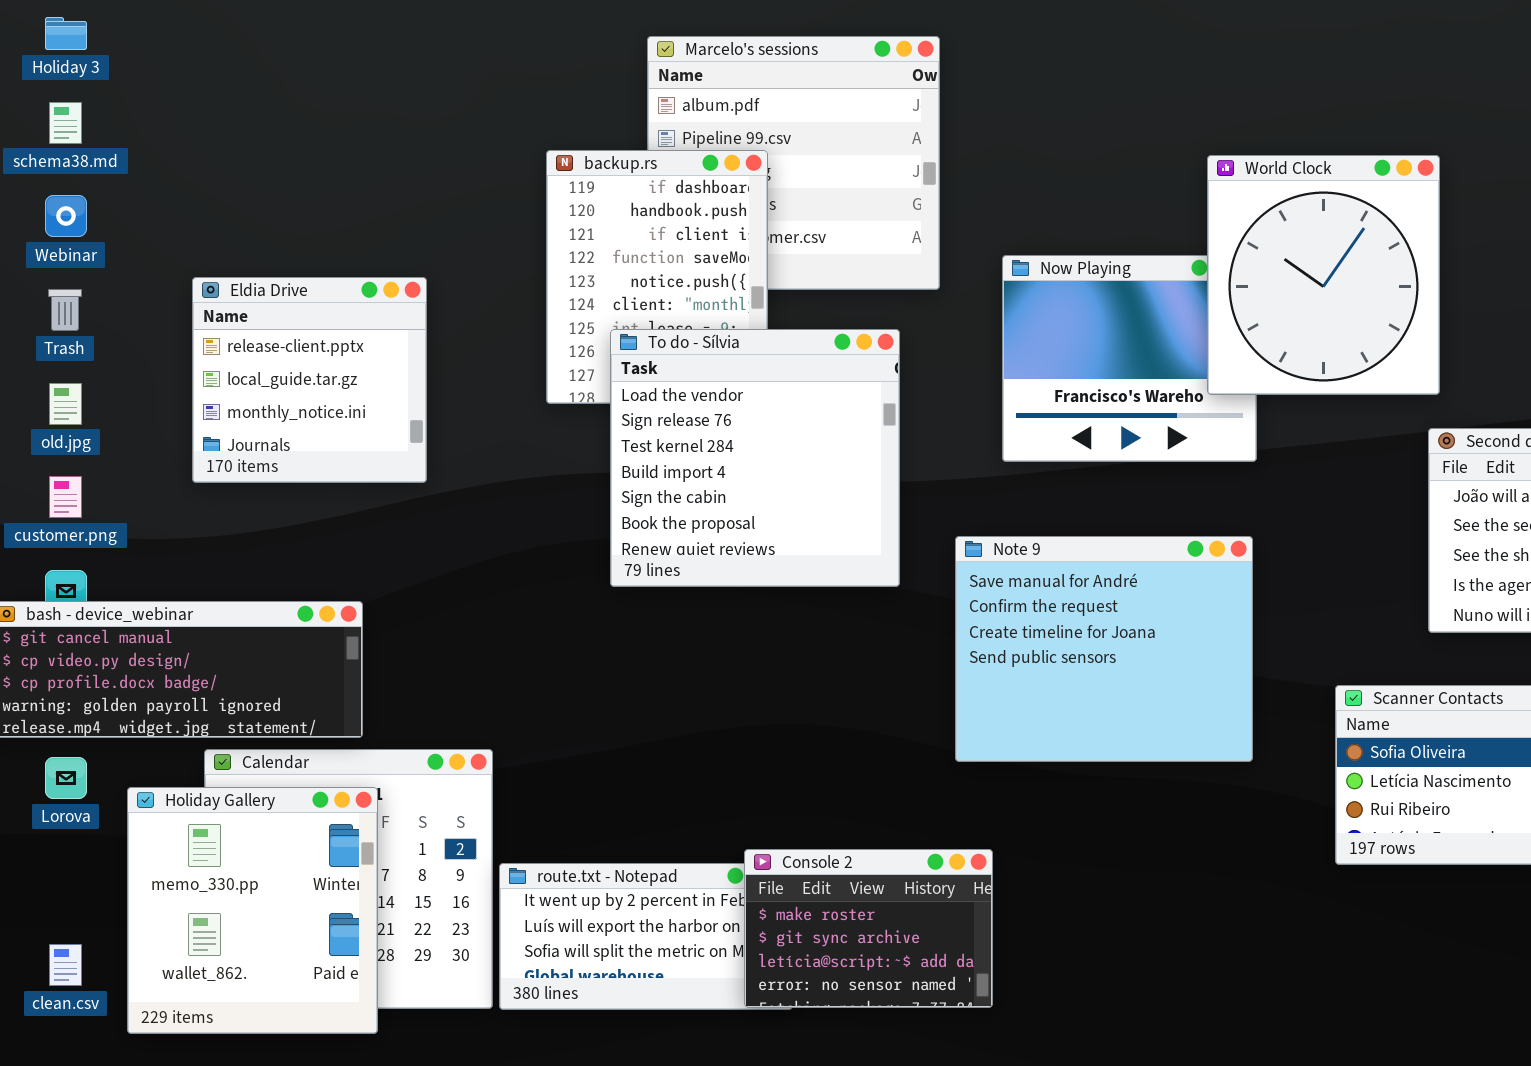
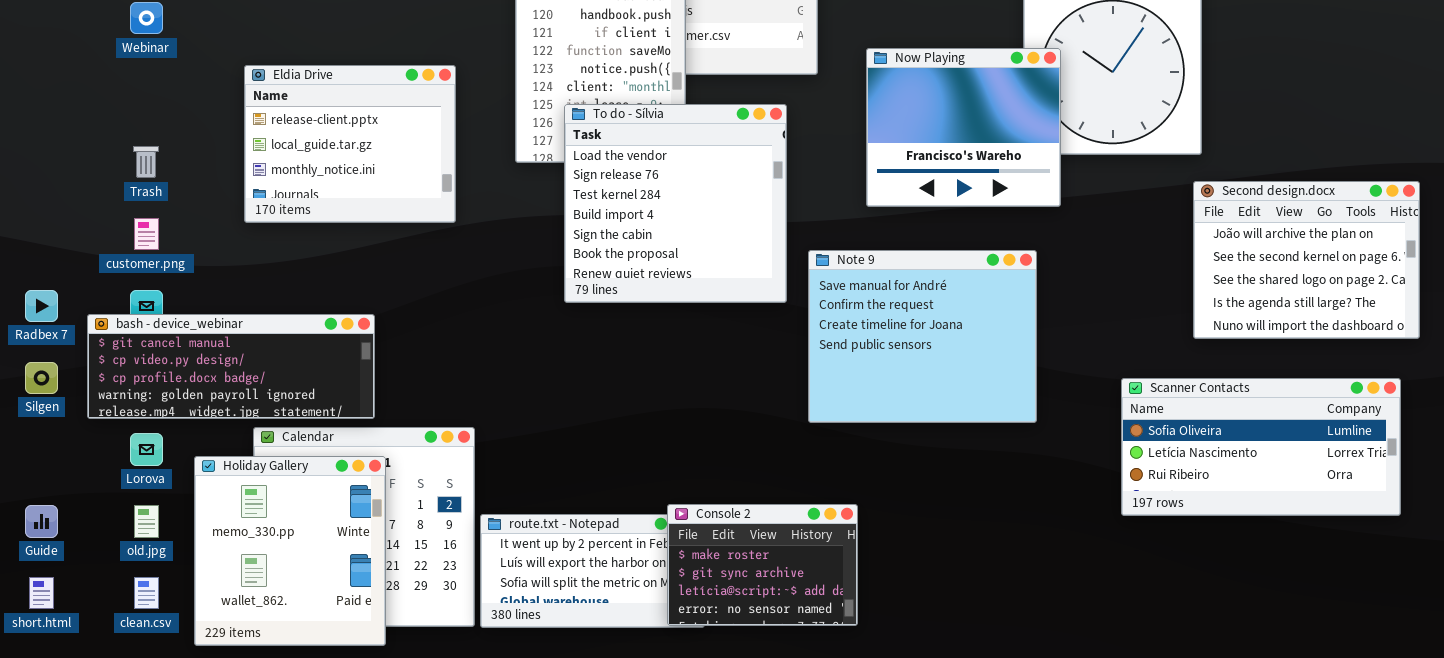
Now Playing: [1002,255,1257,462] -> [866,48,1061,207], raised
Eldia Drive: [192,277,427,483] -> [244,65,456,223], resized
Trash: [48,289,82,331] -> [133,146,159,178], moved
old.jpg: [49,383,82,425] -> [134,505,159,538], moved
Note 9: [955,536,1253,762] -> [808,250,1037,423], moved

